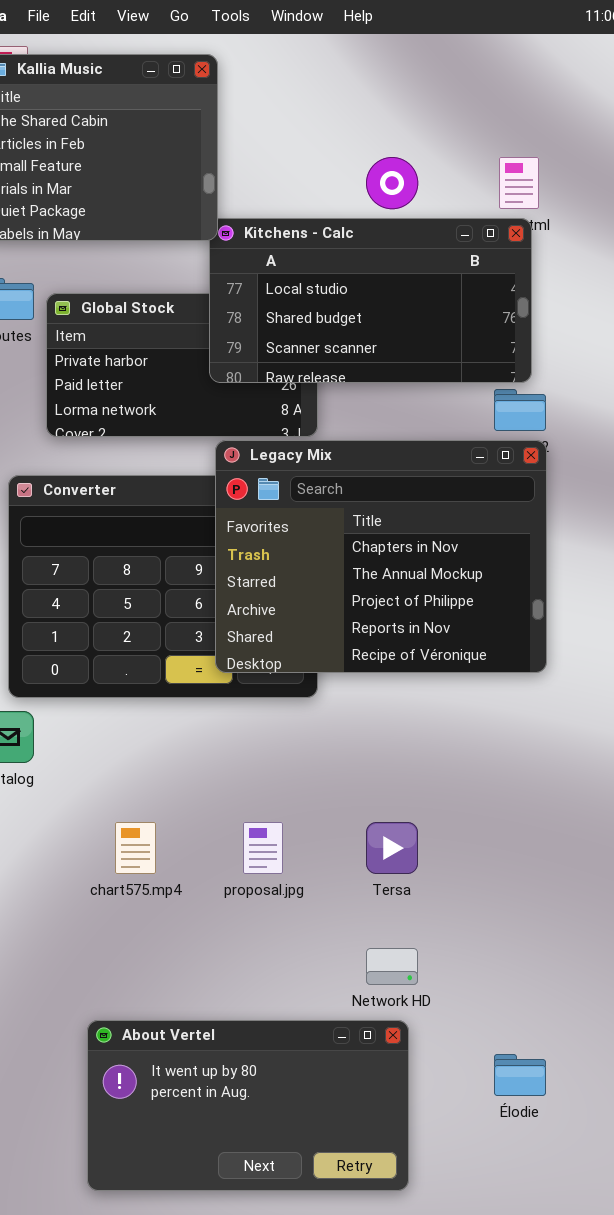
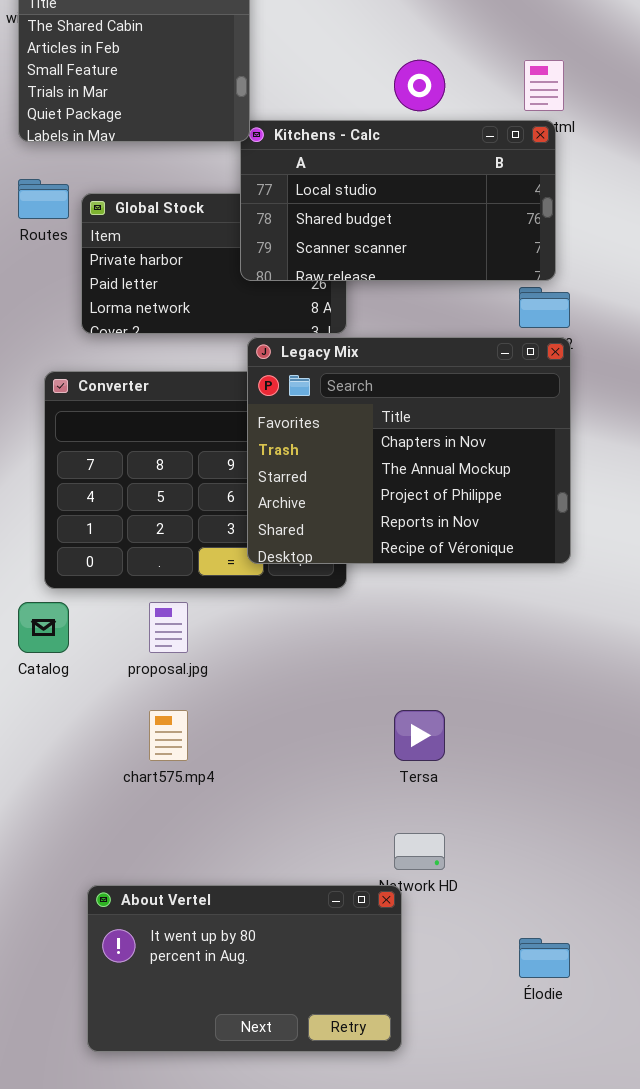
proposal.jpg: [243,822,283,874] -> [149,602,188,653], moved
About Vertel: [87,1020,409,1191] -> [87,885,402,1052], moved

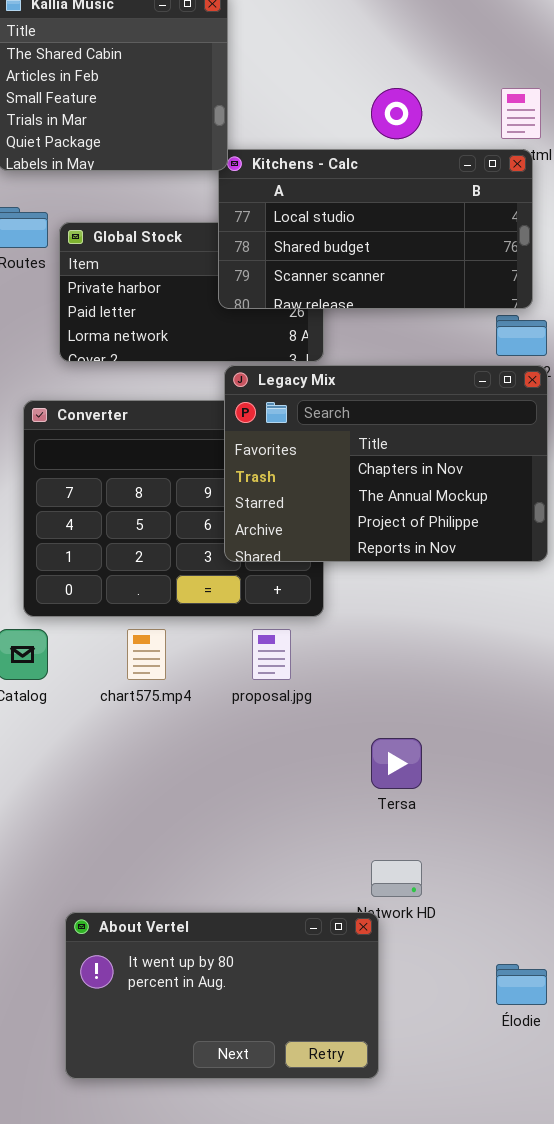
Legacy Mix: [247,337,571,564] -> [224,365,548,562], resized
proposal.jpg: [149,602,188,653] -> [252,629,291,680], moved
chart575.mp4: [149,710,188,761] -> [127,629,166,680], moved

